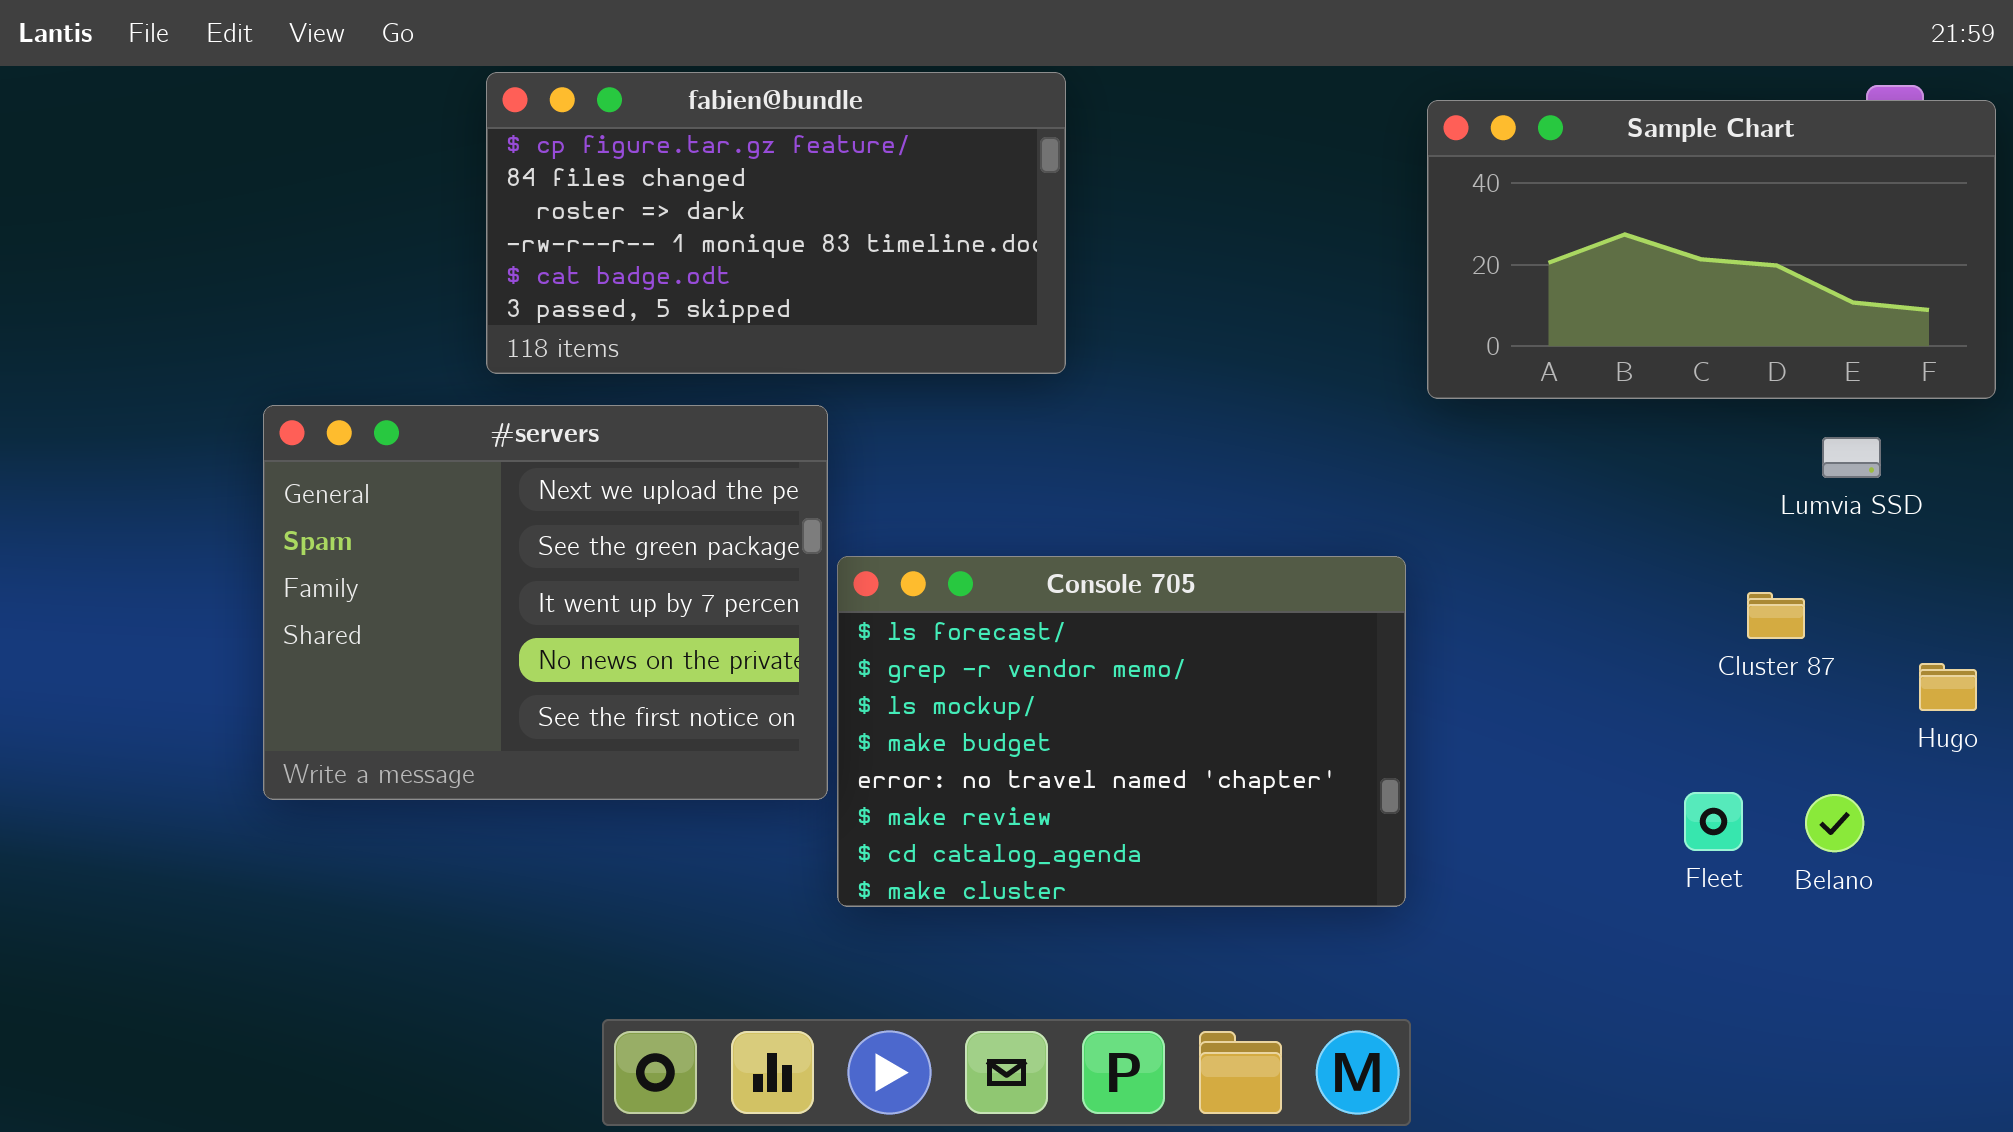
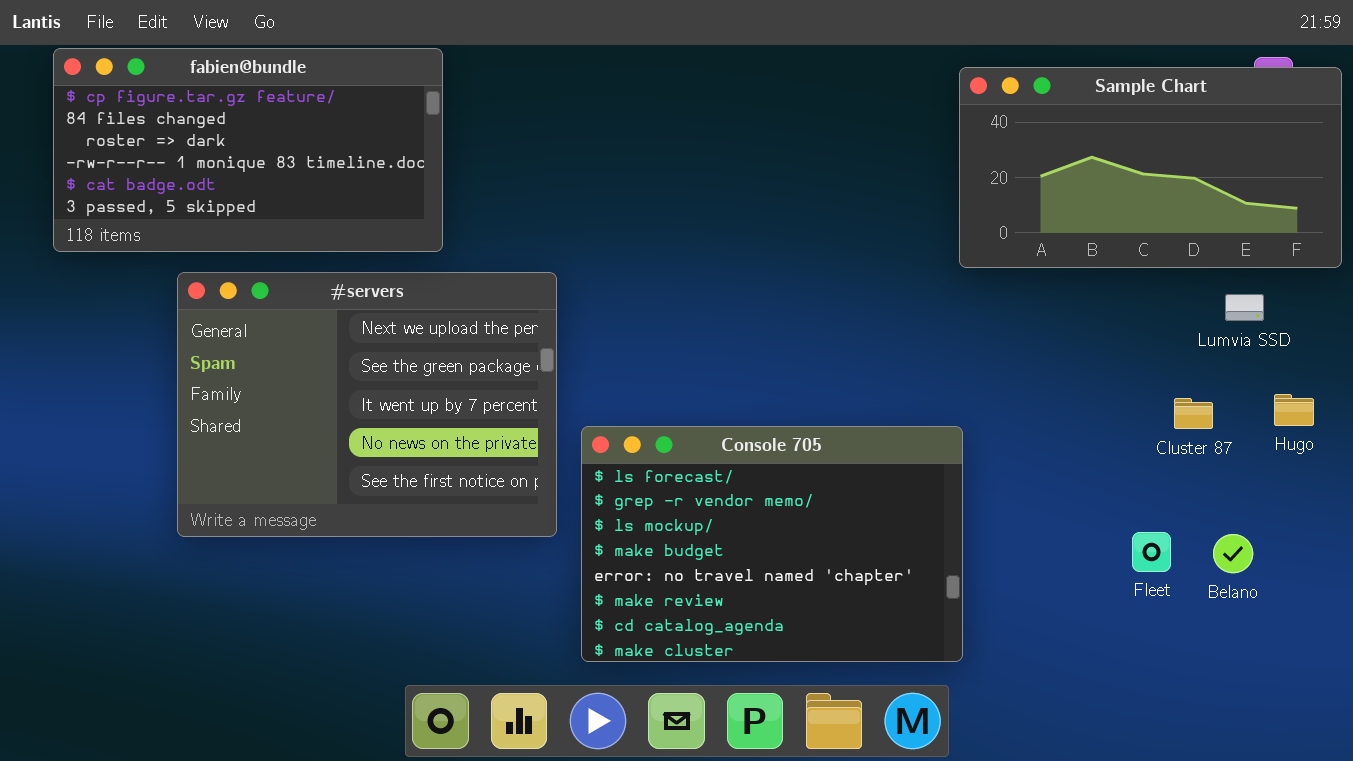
fabien@bundle: [486,72,1066,374] -> [53,48,443,252], moved
Console 705: [837,556,1406,907] -> [581,426,963,662], moved
Hugo: [1919,663,1977,711] -> [1274,394,1314,426], moved

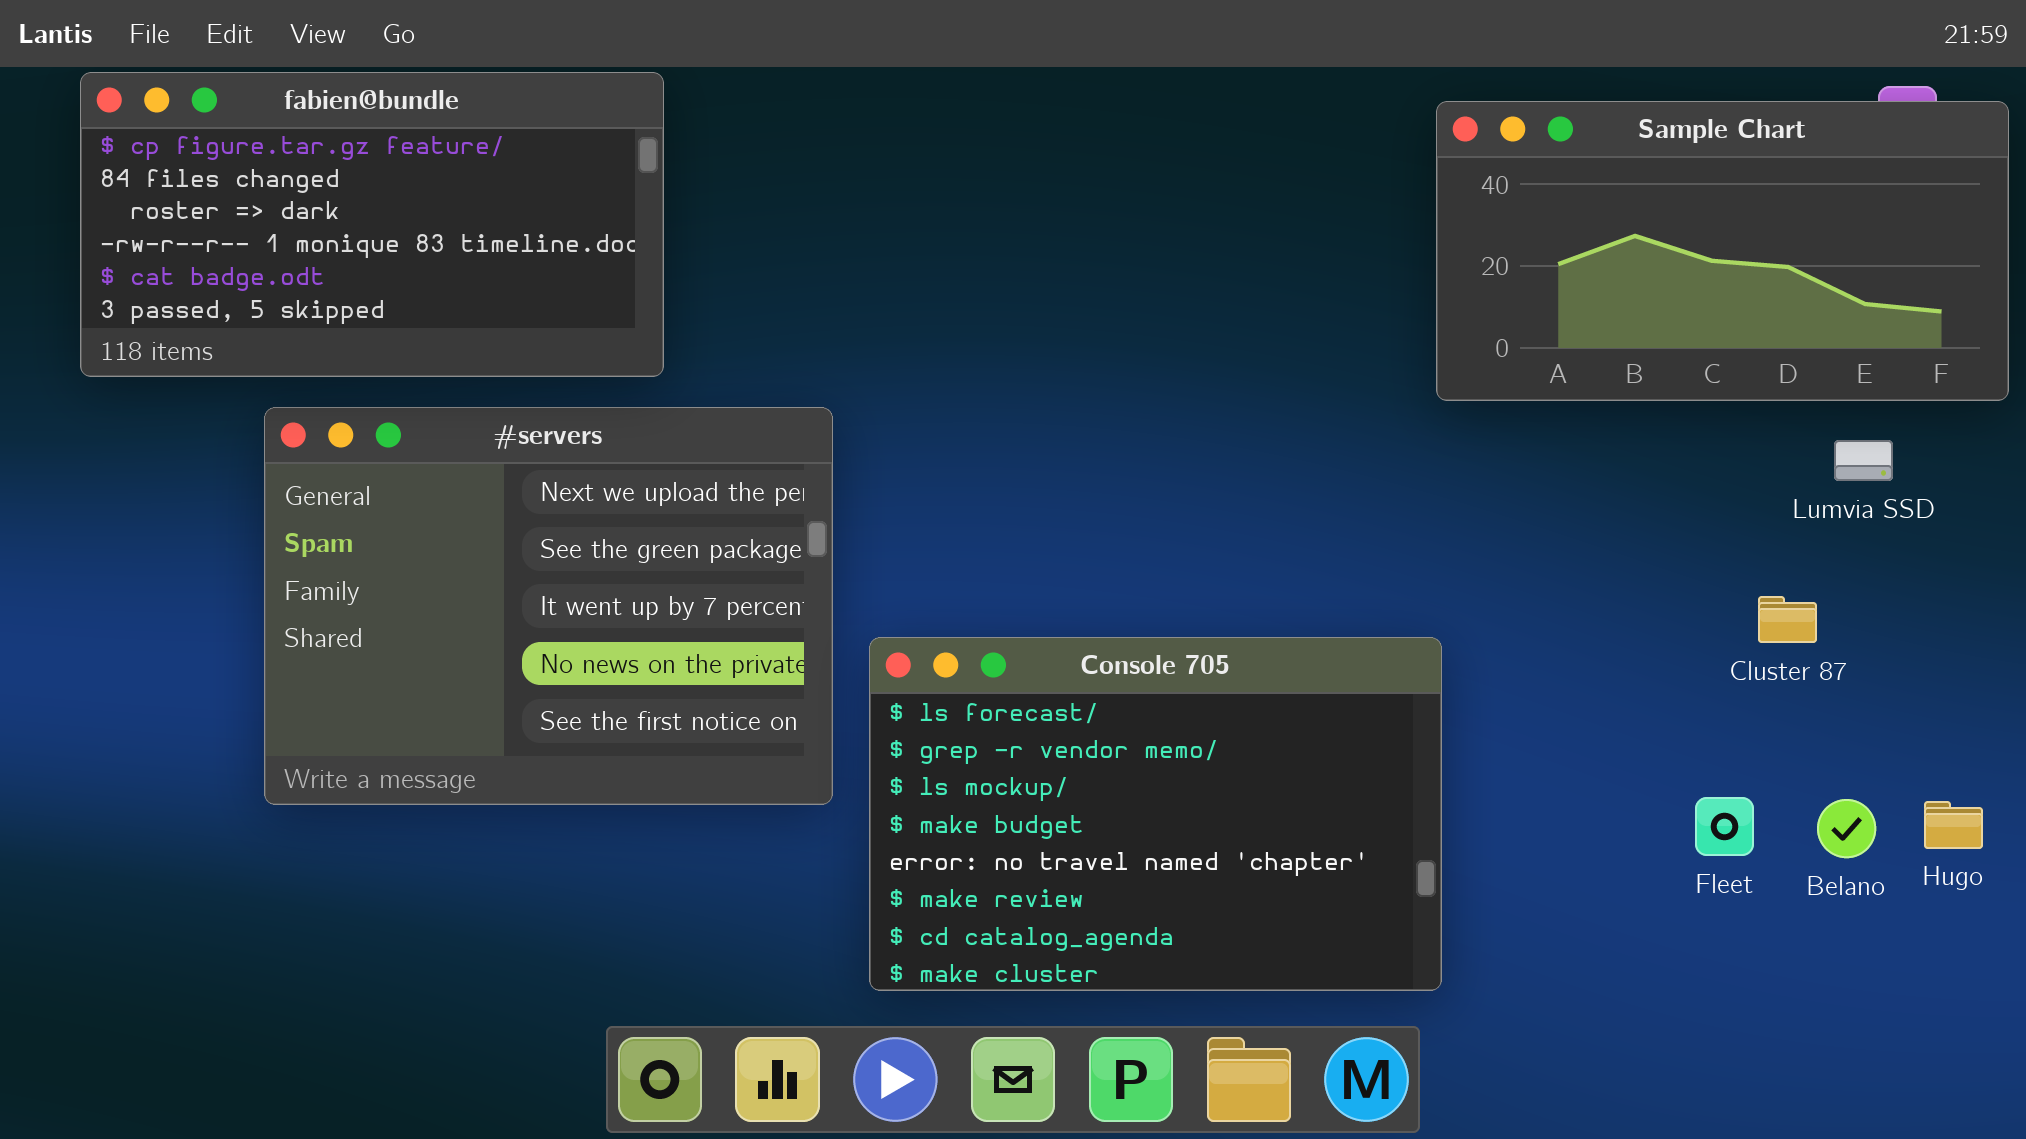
Hugo: [1274,394,1314,426] -> [1924,801,1983,849], moved

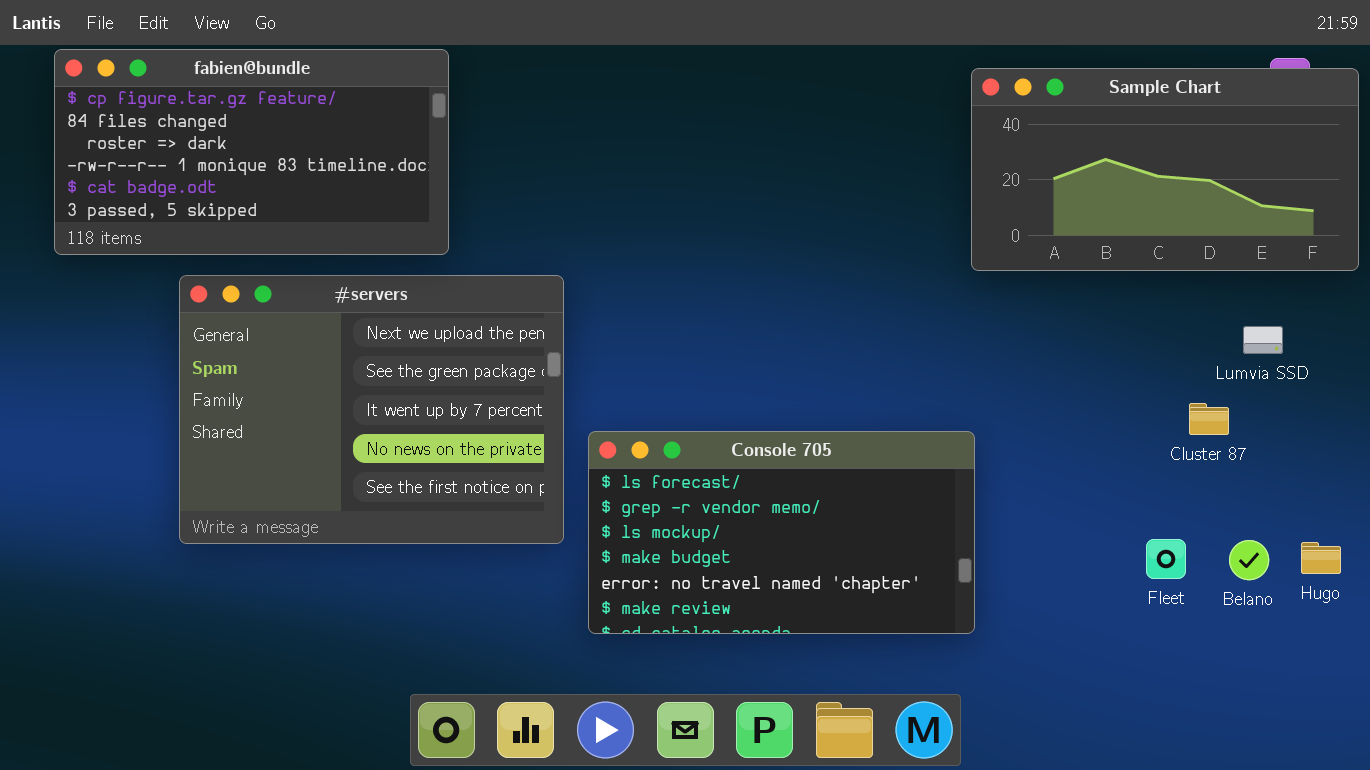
Lumvia SSD: [1834,440,1893,481] -> [1243,326,1283,354], moved
Console 705: [869,637,1442,991] -> [588,431,975,634], resized

